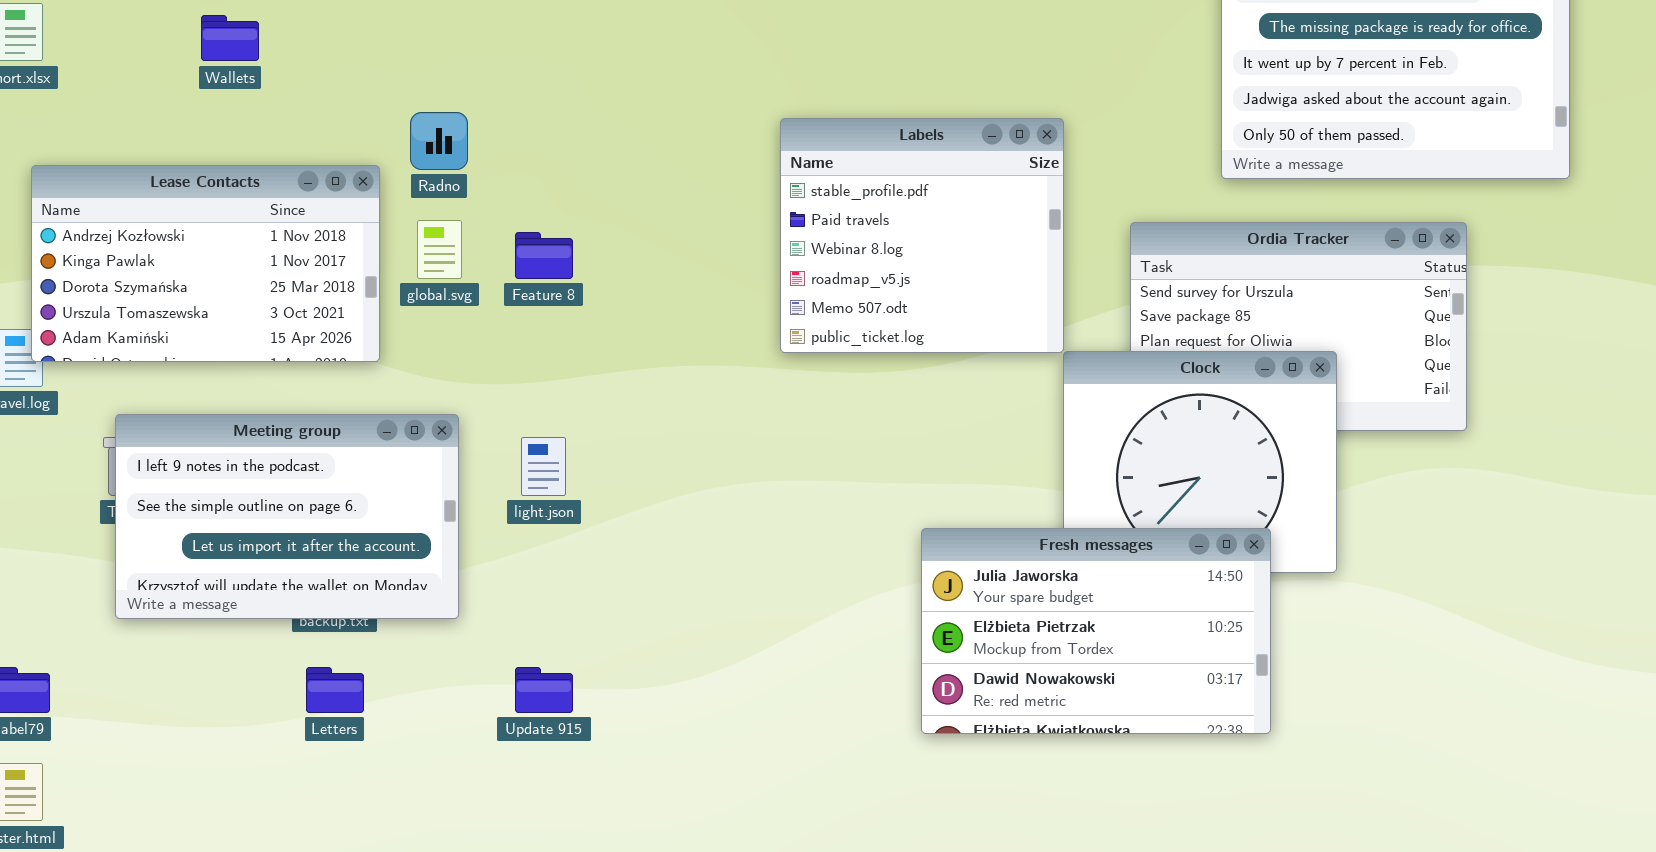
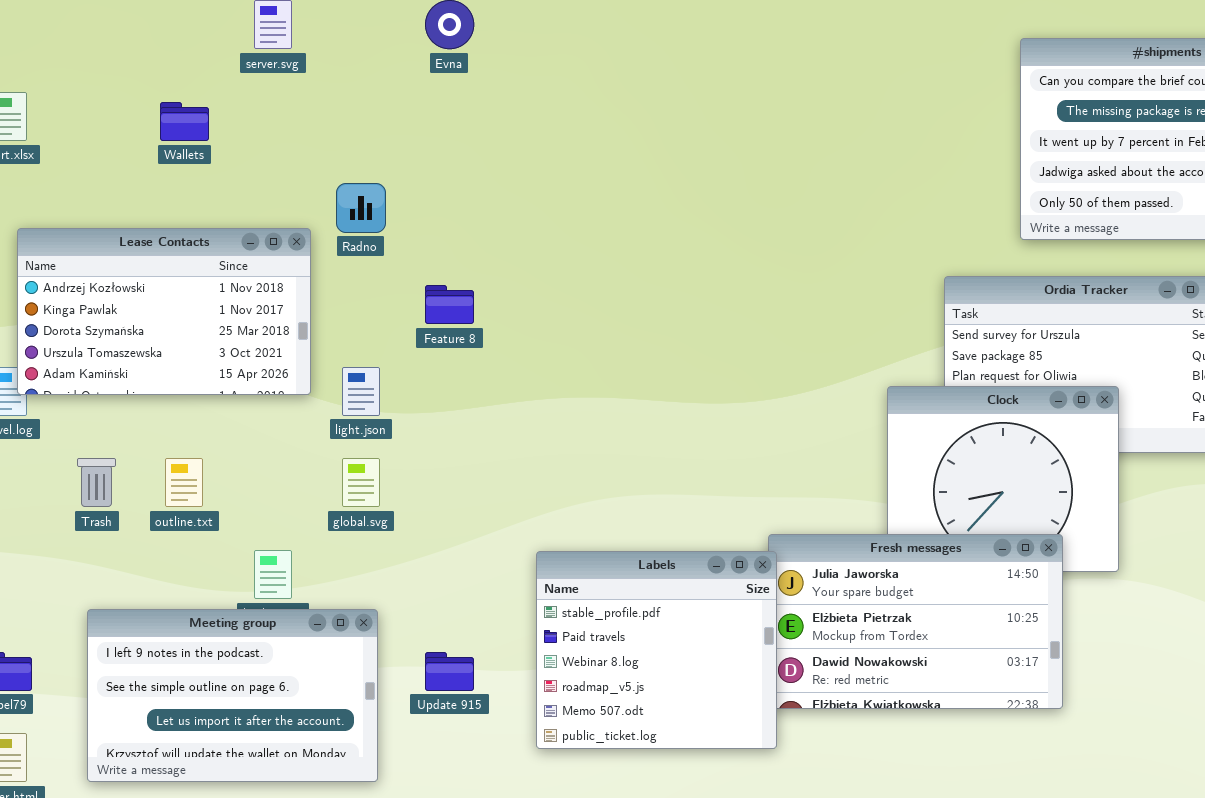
Labels: [780,118,1064,353] -> [536,551,777,749], moved
global.svg: [417,220,462,279] -> [342,458,380,507], moved
Meeting group: [115,414,459,619] -> [87,609,378,782], moved
light.json: [521,437,566,496] -> [342,367,380,416], moved

